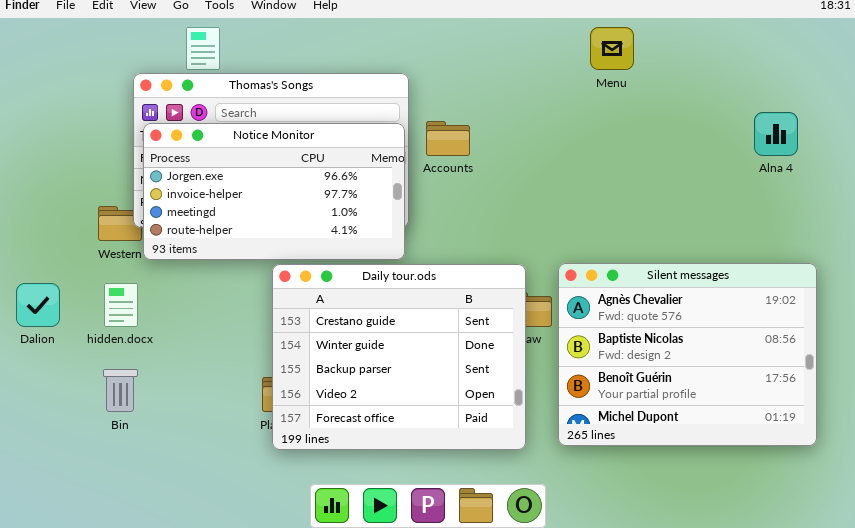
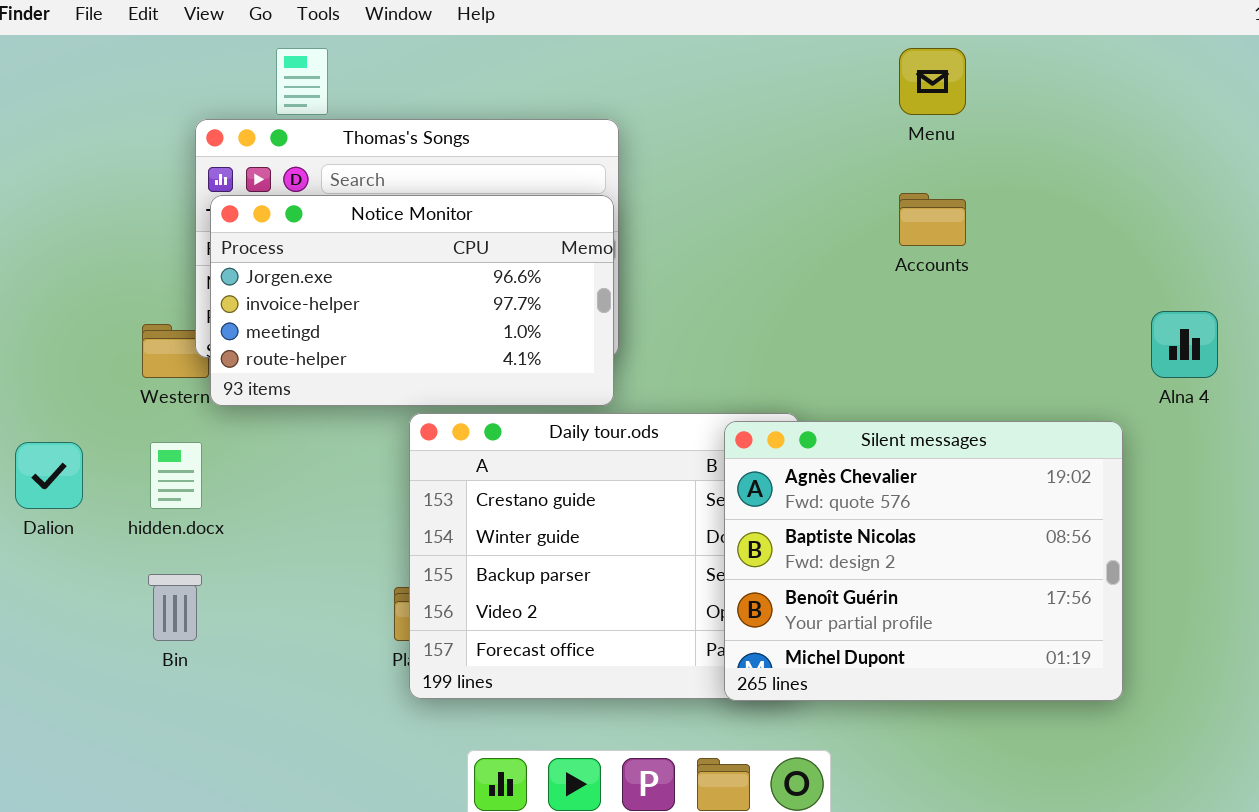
Alna 4: [754,112,798,156] -> [1151,311,1218,378], moved
Accounts: [426,121,470,156] -> [899,193,966,246], moved
Silent messages: [558,263,817,446] -> [724,421,1123,701], moved

